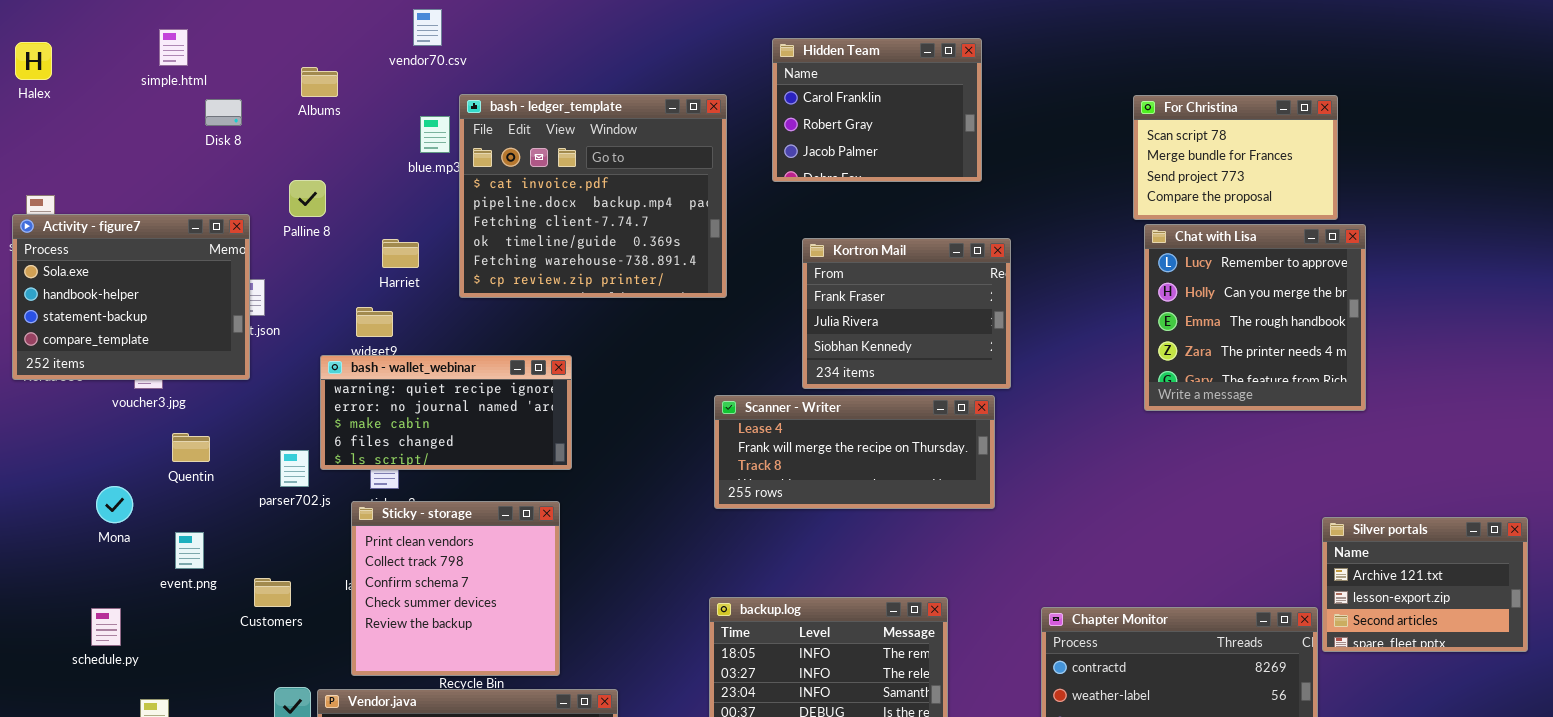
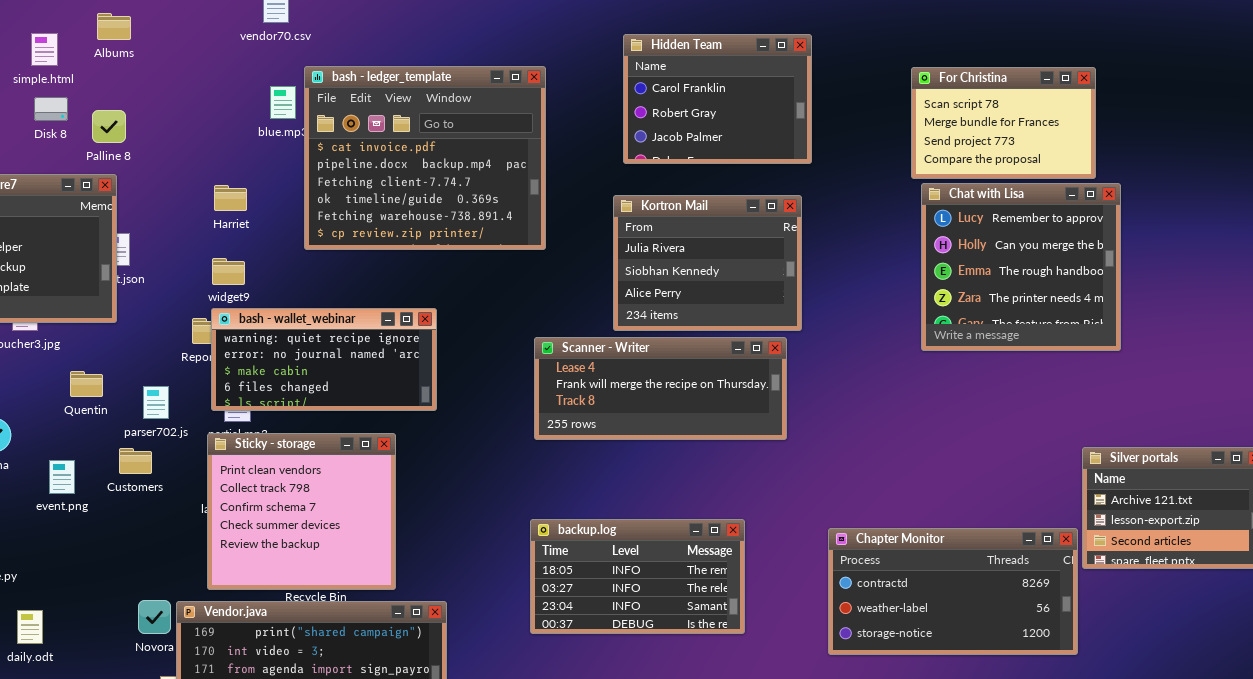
simple.html: [159,29,188,66] -> [31,33,58,66], moved
Hidden Team: [772,38,982,182] -> [623,34,812,164], moved
Albums: [301,67,338,97] -> [97,13,131,40], moved
Disk 8: [205,99,242,126] -> [34,97,68,121], moved
Palline 8: [289,180,326,217] -> [92,110,126,143], moved
Kortron Mail: [802,238,1011,389] -> [613,195,802,331], scrolled down 1 row
Harriet: [382,239,419,268] -> [214,185,247,211], moved
bash - wallet_webinar: [320,355,572,470] -> [211,308,437,411], moved
Quentin: [172,433,210,462] -> [70,371,103,397], moved
Customers: [254,578,291,607] -> [119,448,152,474], moved

